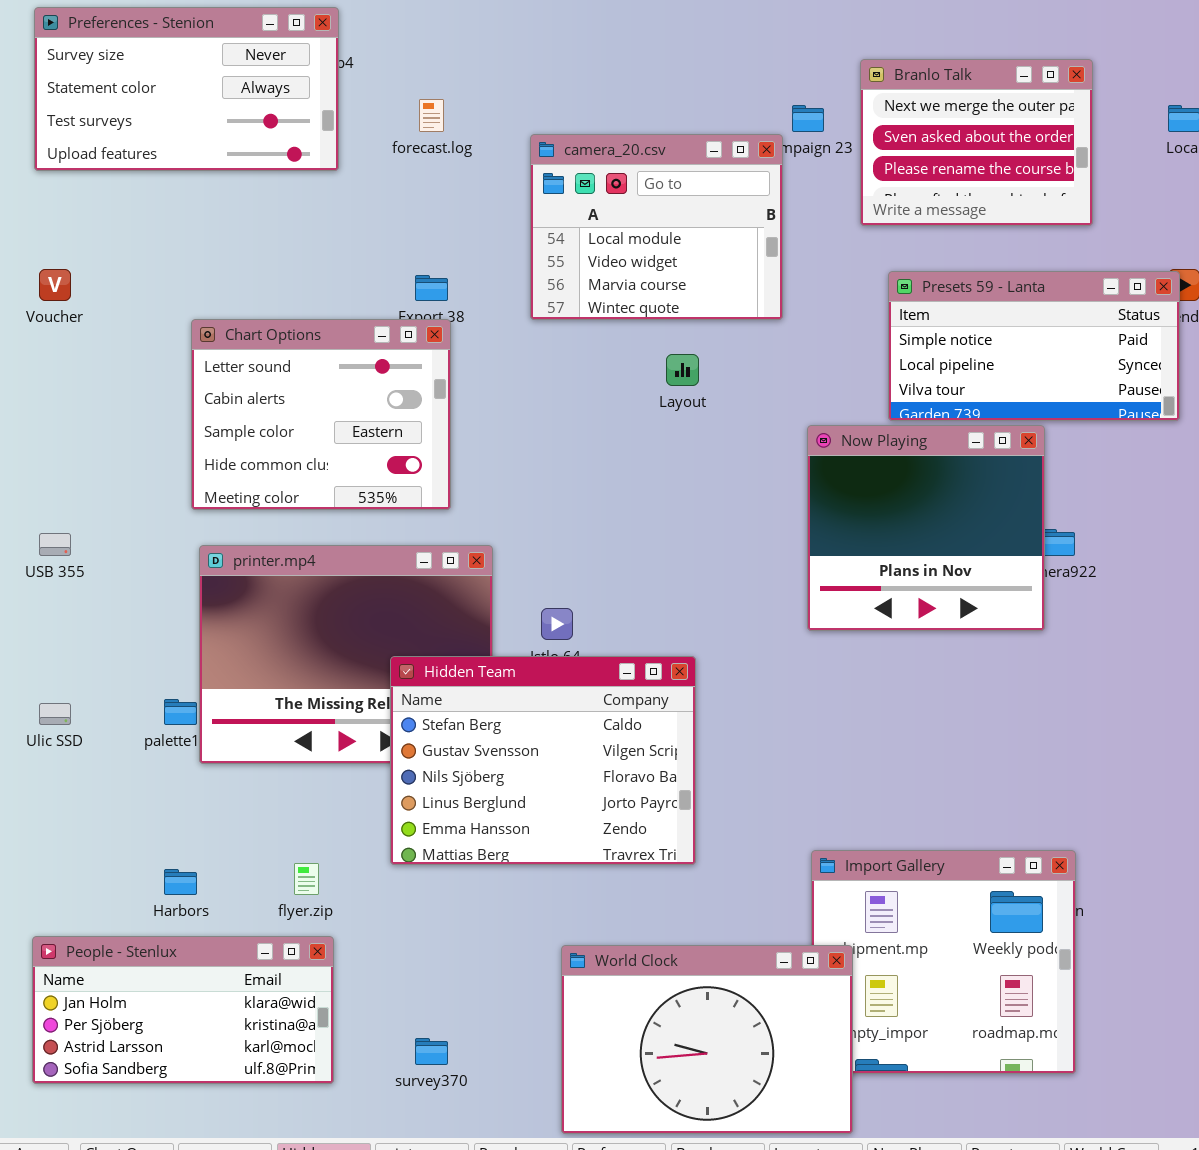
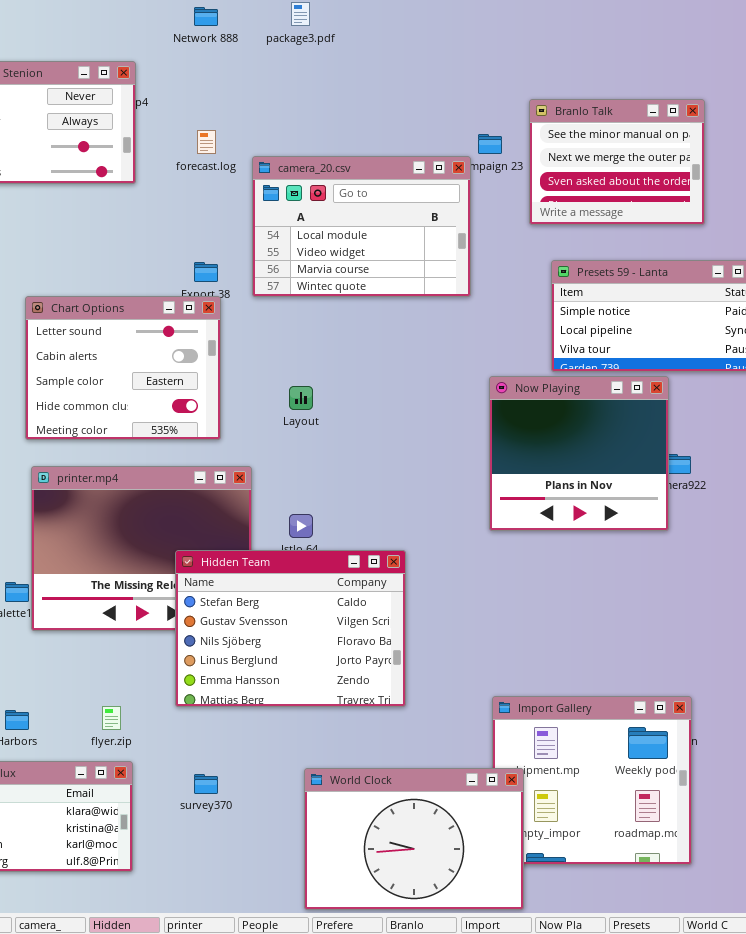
Branlo Talk: [860,59,1093,226] -> [529,99,705,225], scrolled up 1 row
camera_20.csv: [530,134,783,320] -> [252,156,471,297], resized
Layout: [666,354,699,386] -> [289,386,313,410], moved
survey370: [415,1038,448,1065] -> [194,774,218,794], moved

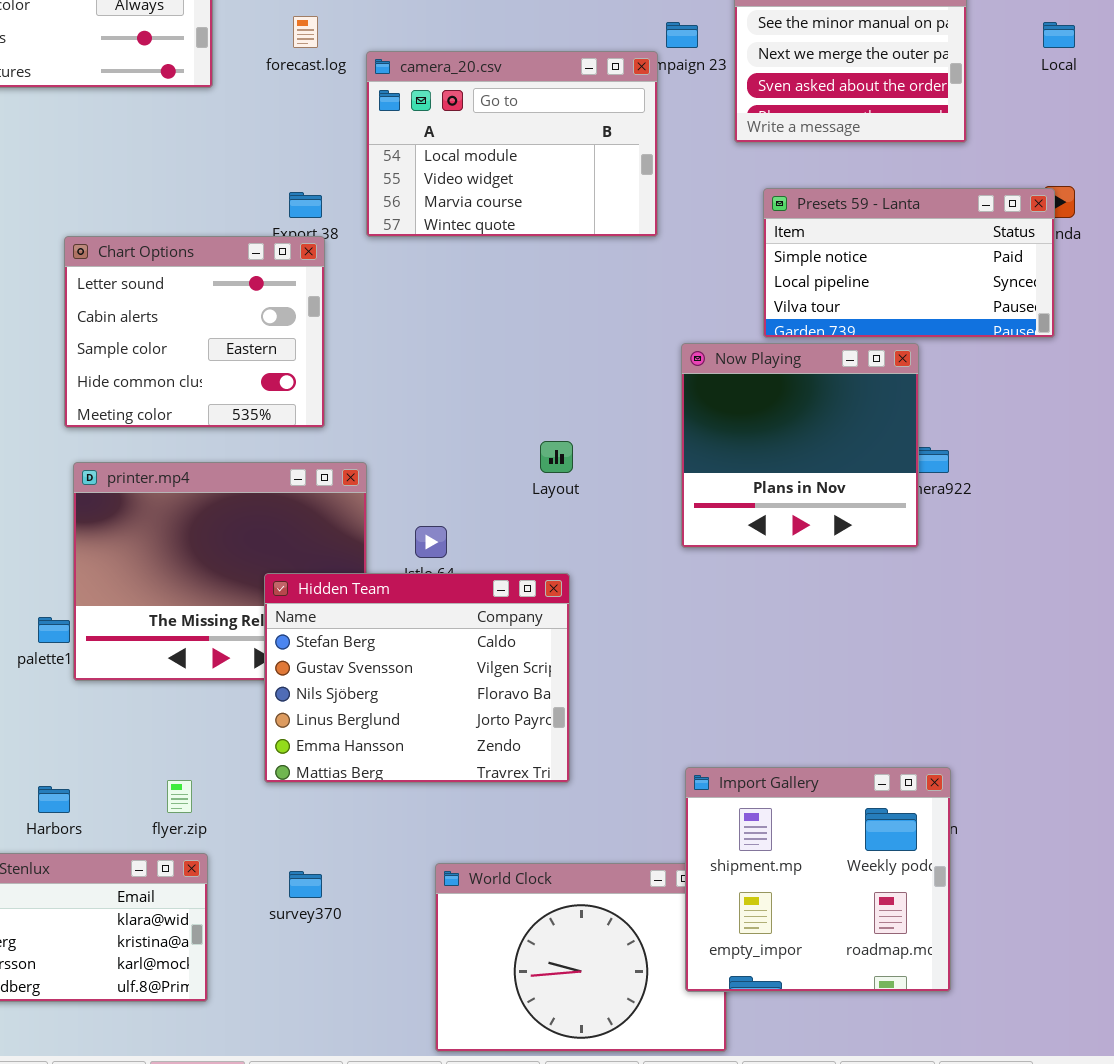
Layout: [289,386,313,410] -> [540,441,573,473], moved
Import Gallery: [492,696,692,865] -> [685,767,951,992], raised

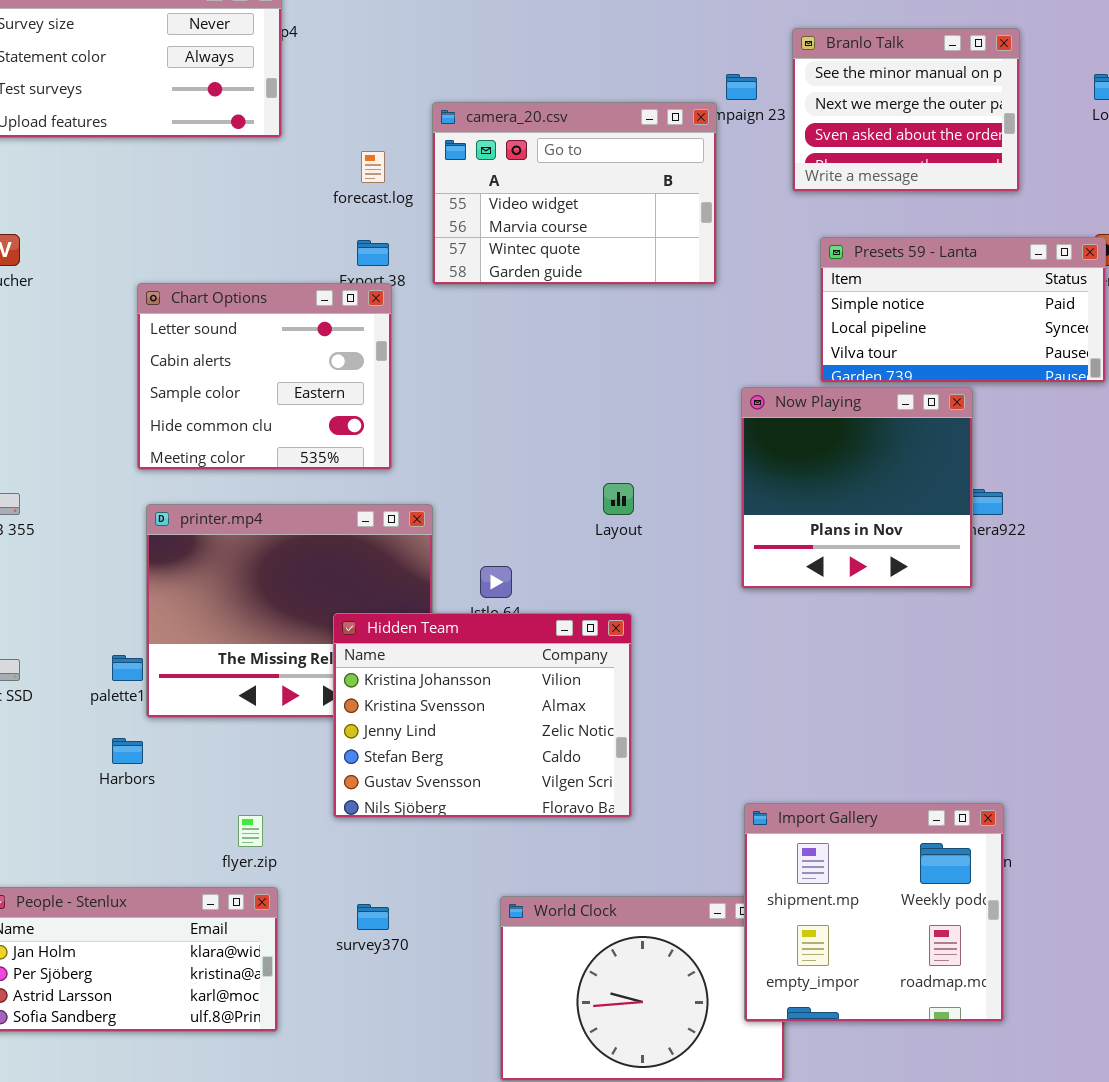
forecast.log: [293,16,318,48] -> [361,151,385,183], moved
camera_20.csv: [366,51,658,237] -> [432,102,717,285], scrolled down 1 row
Hidden Team: [264,573,570,783] -> [333,613,632,818], scrolled up 3 rows
Harbors: [38,786,70,813] -> [112,738,143,764], moved

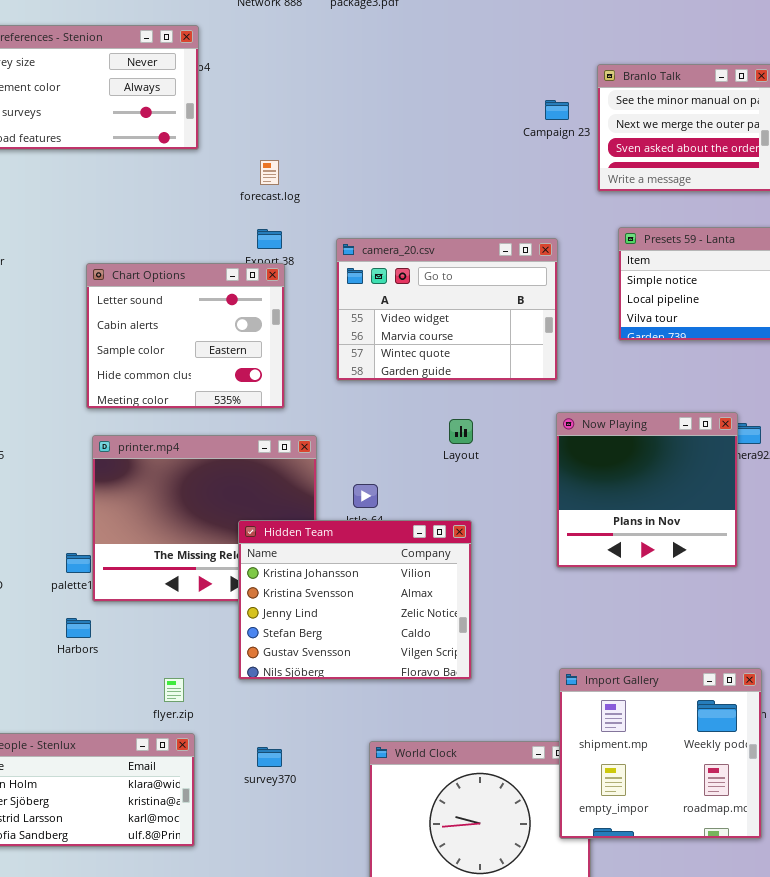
camera_20.csv: [432,102,717,285] -> [336,238,558,381], moved
Now Playing: [741,387,973,589] -> [556,412,738,568], moved

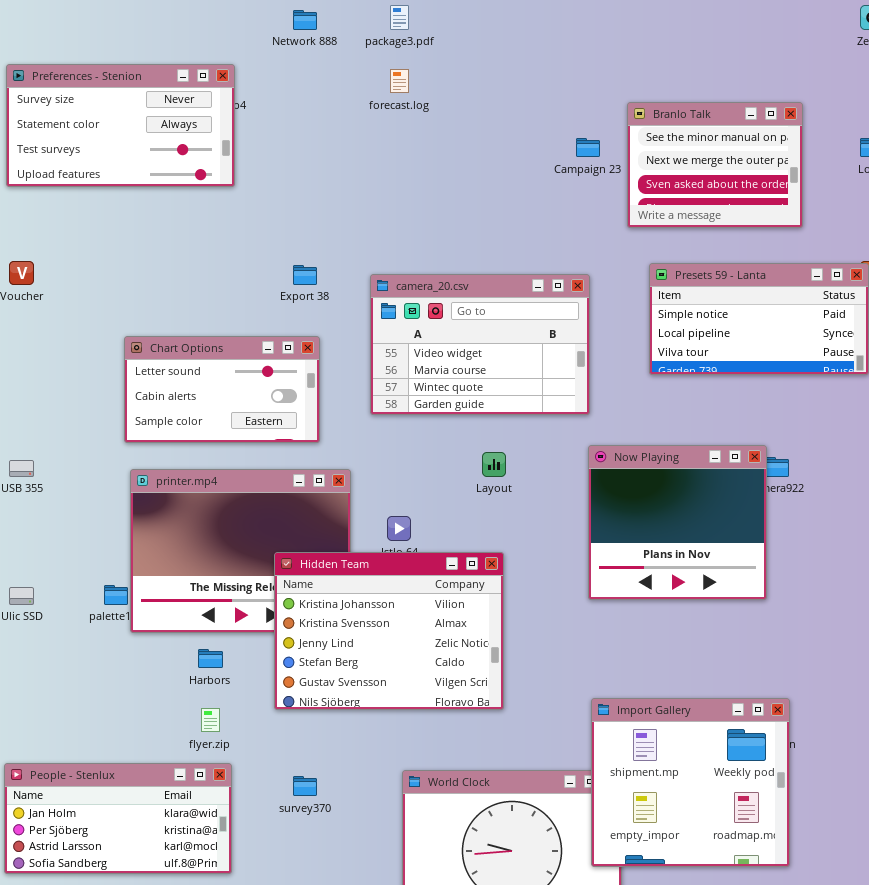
forecast.log: [260,160,279,185] -> [390,69,409,93], moved
Chart Options: [86,263,285,409] -> [124,336,320,443], resized
Harbors: [66,618,91,638] -> [198,649,223,668], moved

